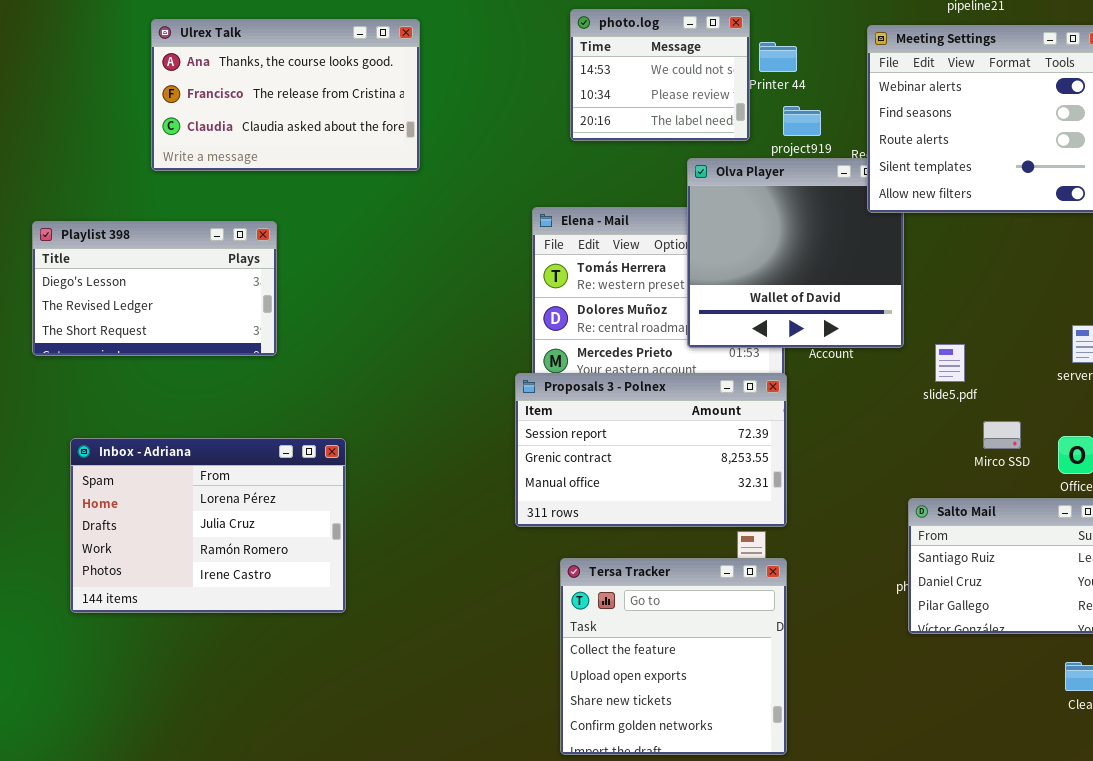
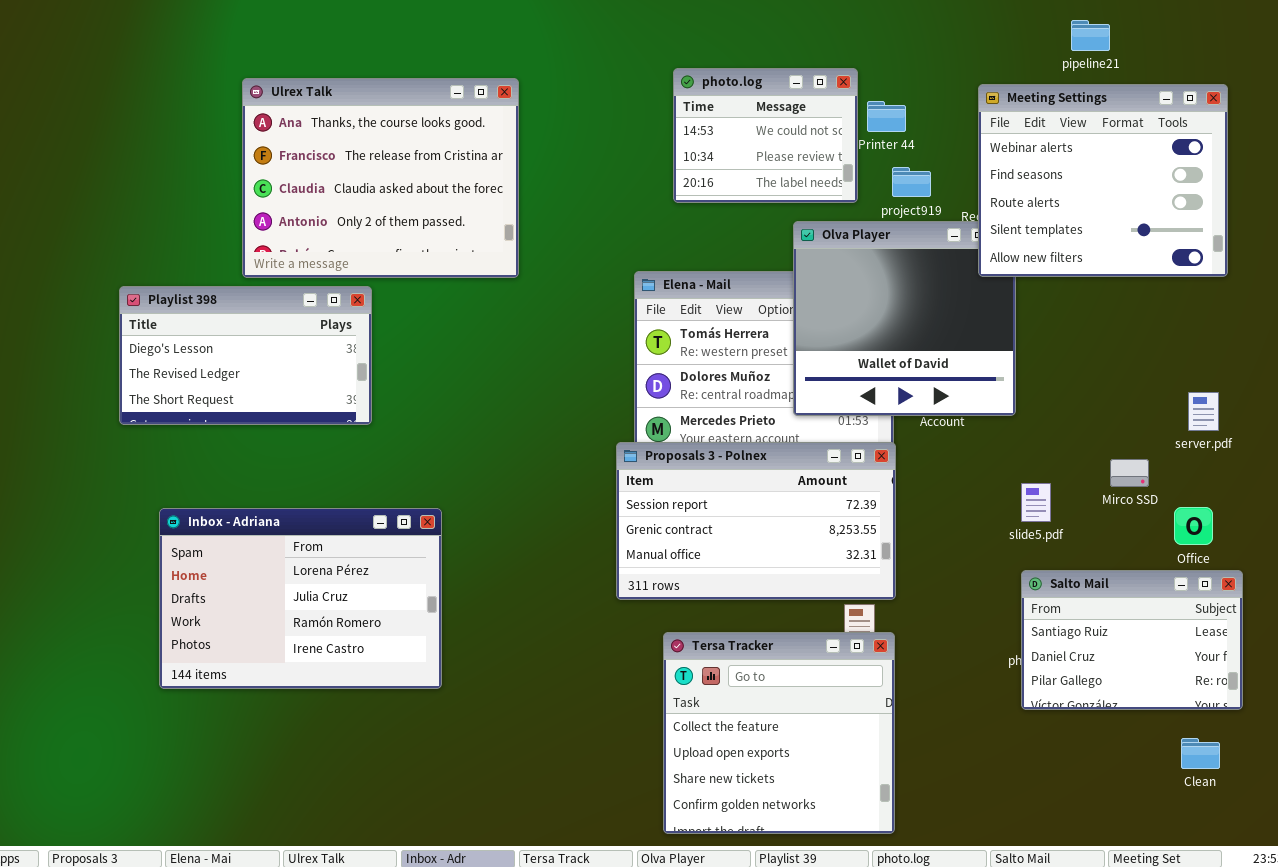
Ulrex Talk: [151,19,420,171] -> [242,78,519,278], resized
slide5.pdf: [935,344,965,382] -> [1021,483,1051,522], moved
Mirco SSD: [983,421,1021,449] -> [1110,459,1149,487], moved

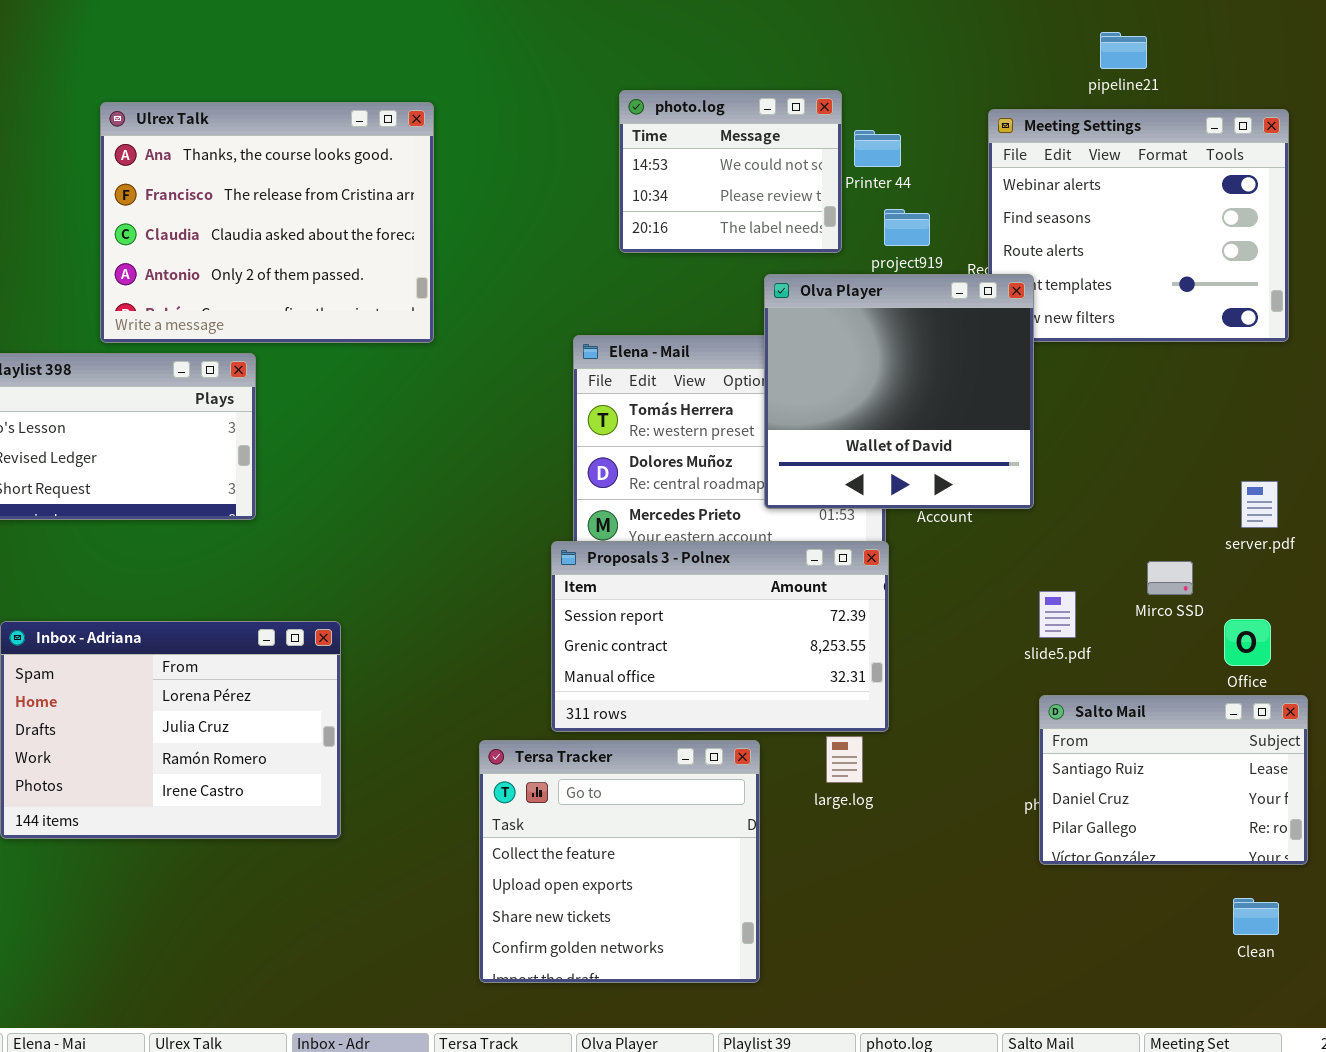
Olva Player: [793,221,1016,416] -> [764,274,1034,509], raised
Tersa Tracker: [663,632,895,834] -> [479,740,760,983], moved

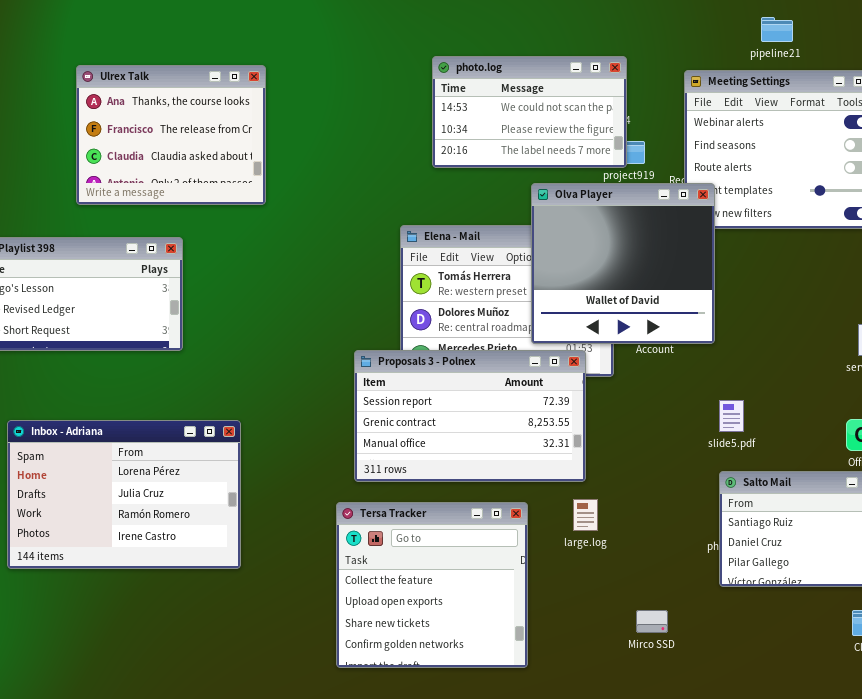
photo.log: [619,90,842,253] -> [432,56,627,168], resized
Ulrex Talk: [100,102,434,343] -> [76,65,266,205], resized
Proposals 3 - Polnex: [551,541,889,732] -> [354,350,586,482], moved
Mirco SSD: [1147,561,1193,595] -> [636,610,668,633], moved

